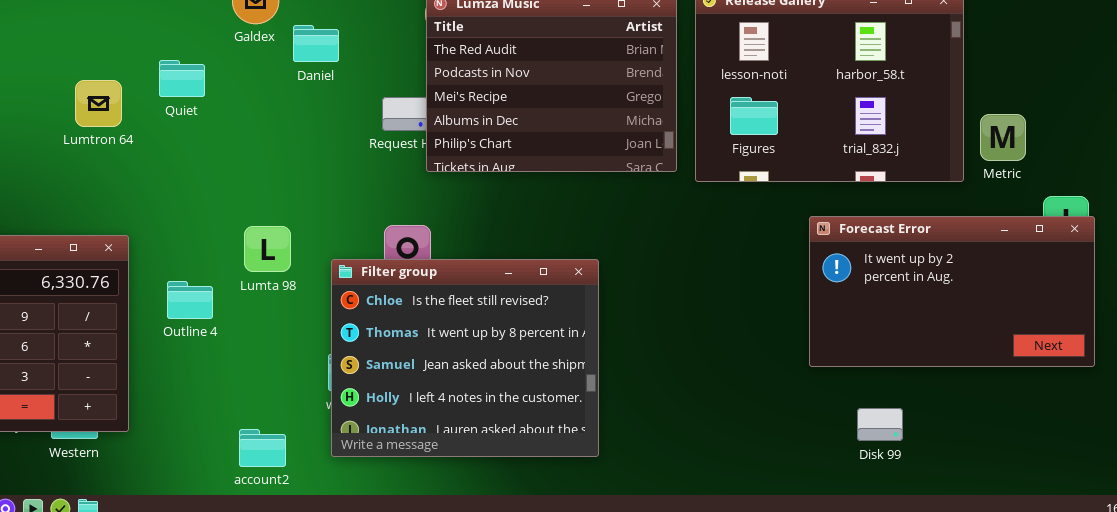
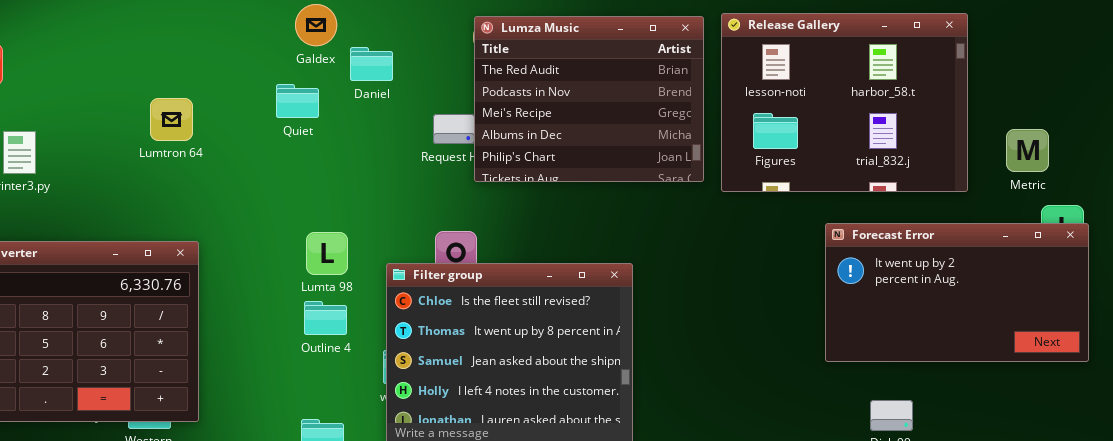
Quiet: [159,60,205,97] -> [276,84,319,118], moved
Metric: [980,114,1026,161] -> [1006,129,1049,172], moved
Outline 4: [167,281,213,319] -> [304,301,347,335], moved

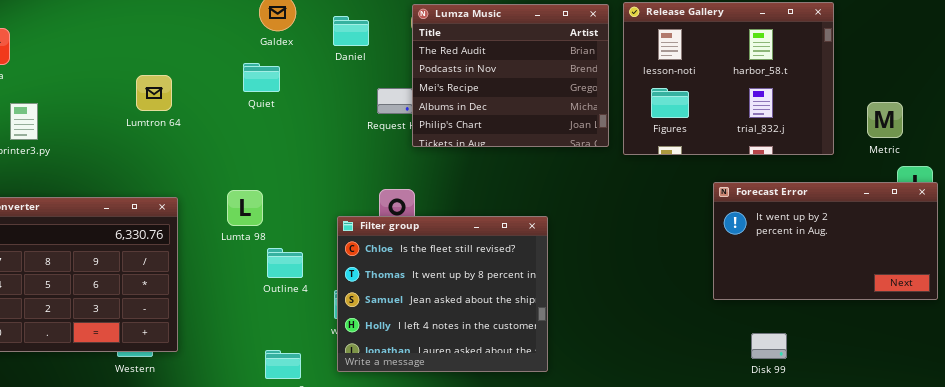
Daniel: [350,47,393,81] -> [333,16,369,46], moved
Lumta 98: [306,232,348,275] -> [227,190,263,226], moved

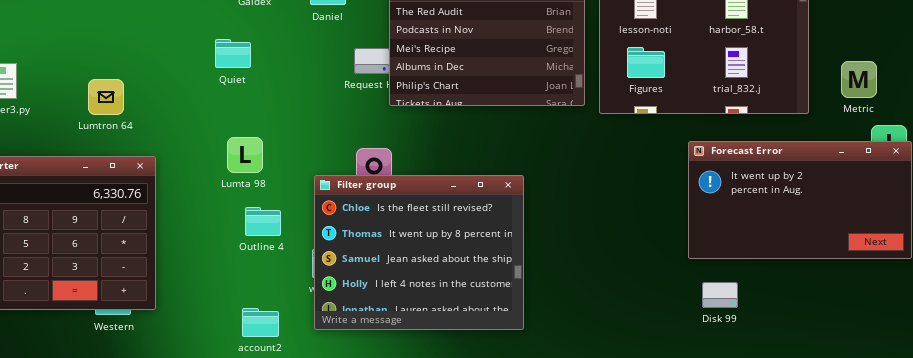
Quiet: [243,63,280,92] -> [215,39,251,68], moved
Lumtron 64: [136,75,172,111] -> [88,79,124,115], moved
Lumta 98: [227,190,263,226] -> [227,137,263,173], moved
Disk 99: [751,333,787,359] -> [702,282,738,308], moved

